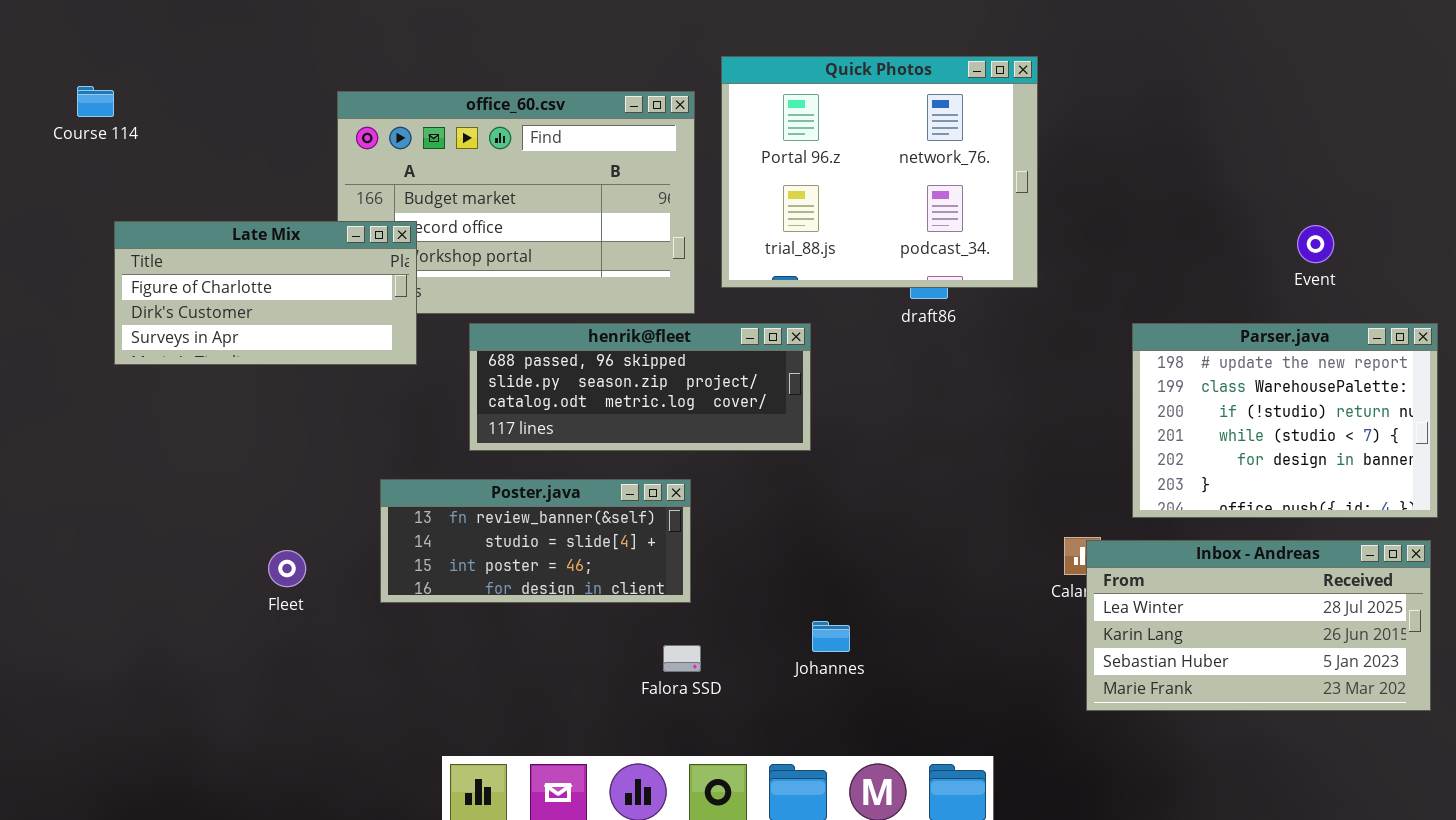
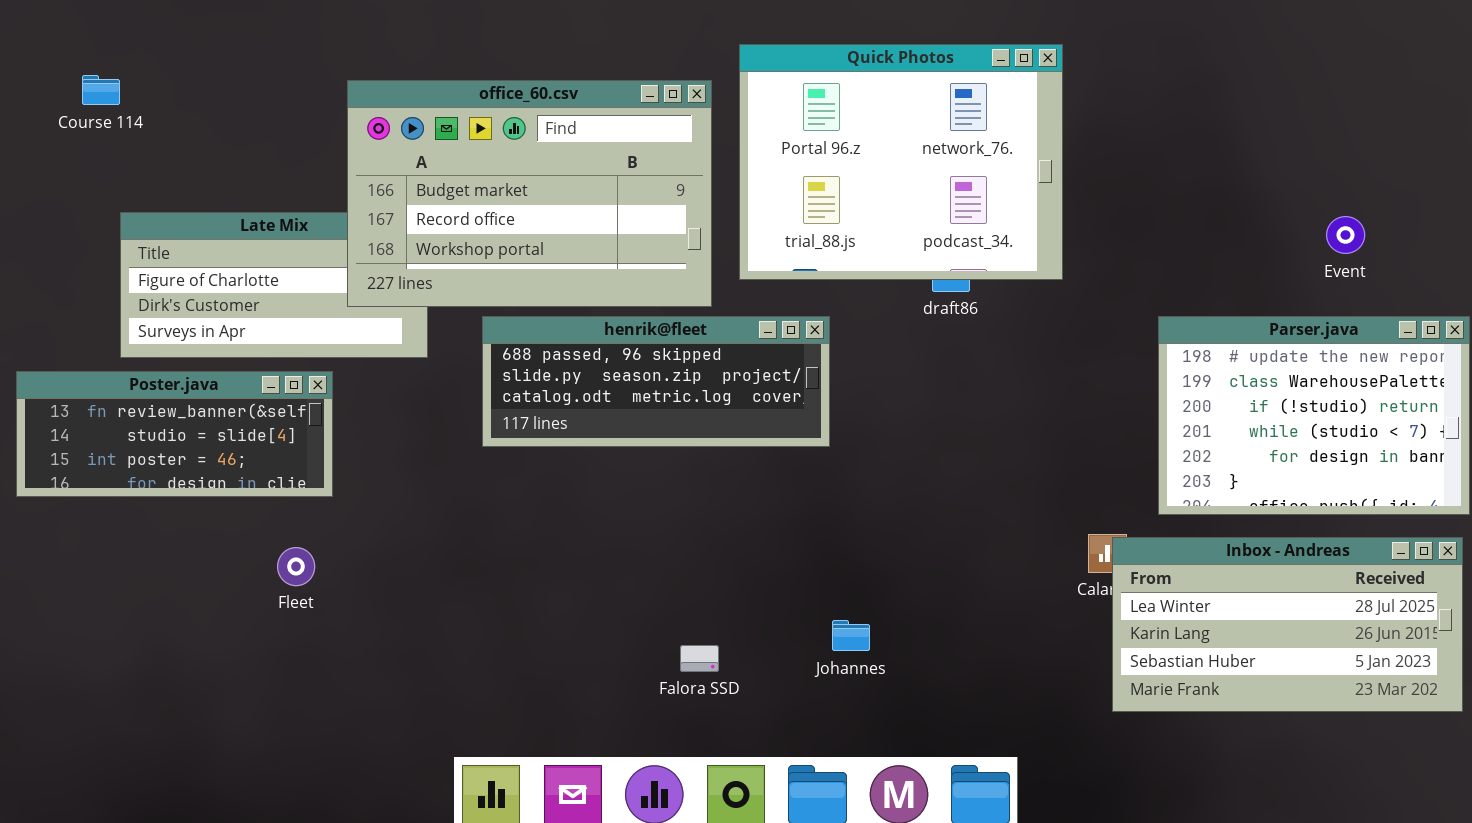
office_60.csv: [337,91,695,314] -> [347,80,712,307], raised
Poster.java: [380,479,691,603] -> [16,371,333,497], moved

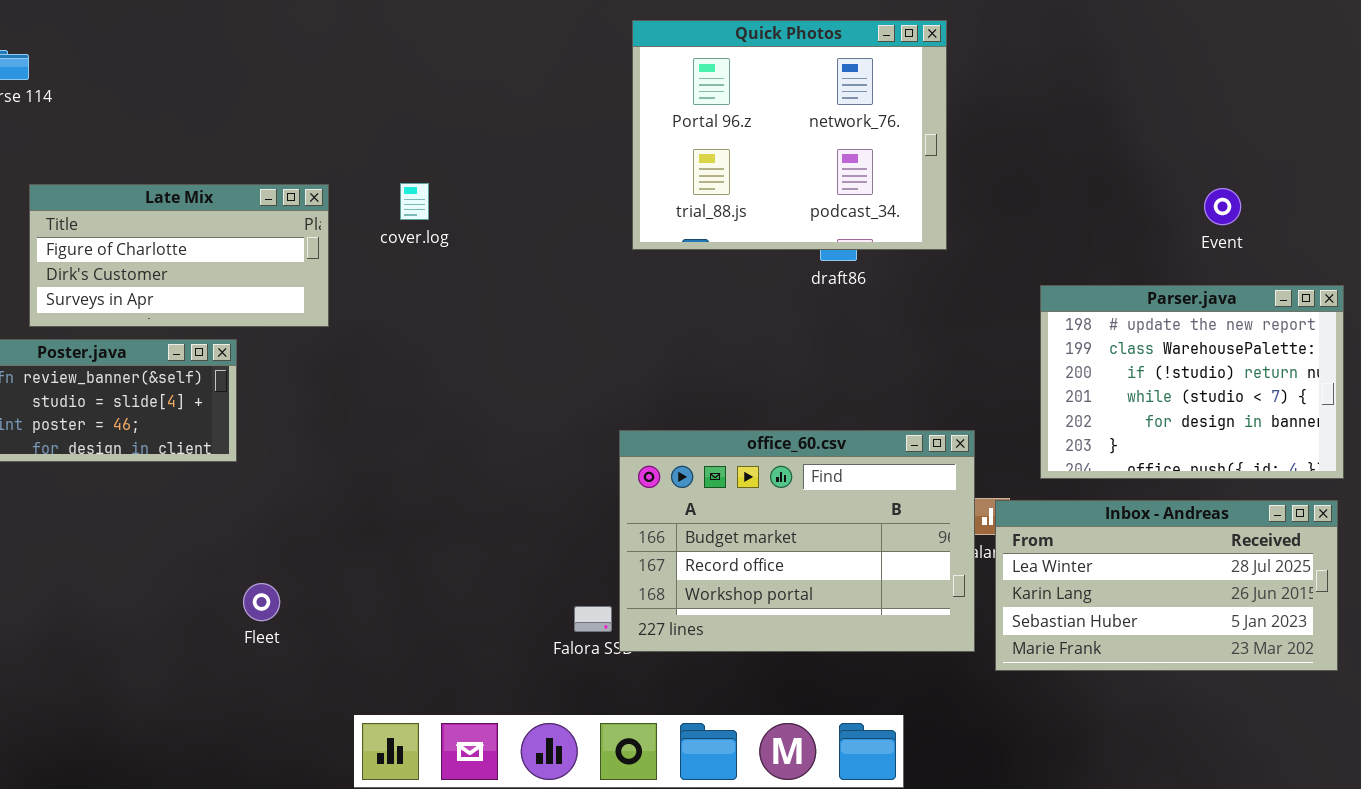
office_60.csv: [347,80,712,307] -> [619,430,975,652], moved
henrik@fleet: [482,316,830,447] -> none, closed
Fleet: [277,547,315,586] -> [243,583,280,621], moved

